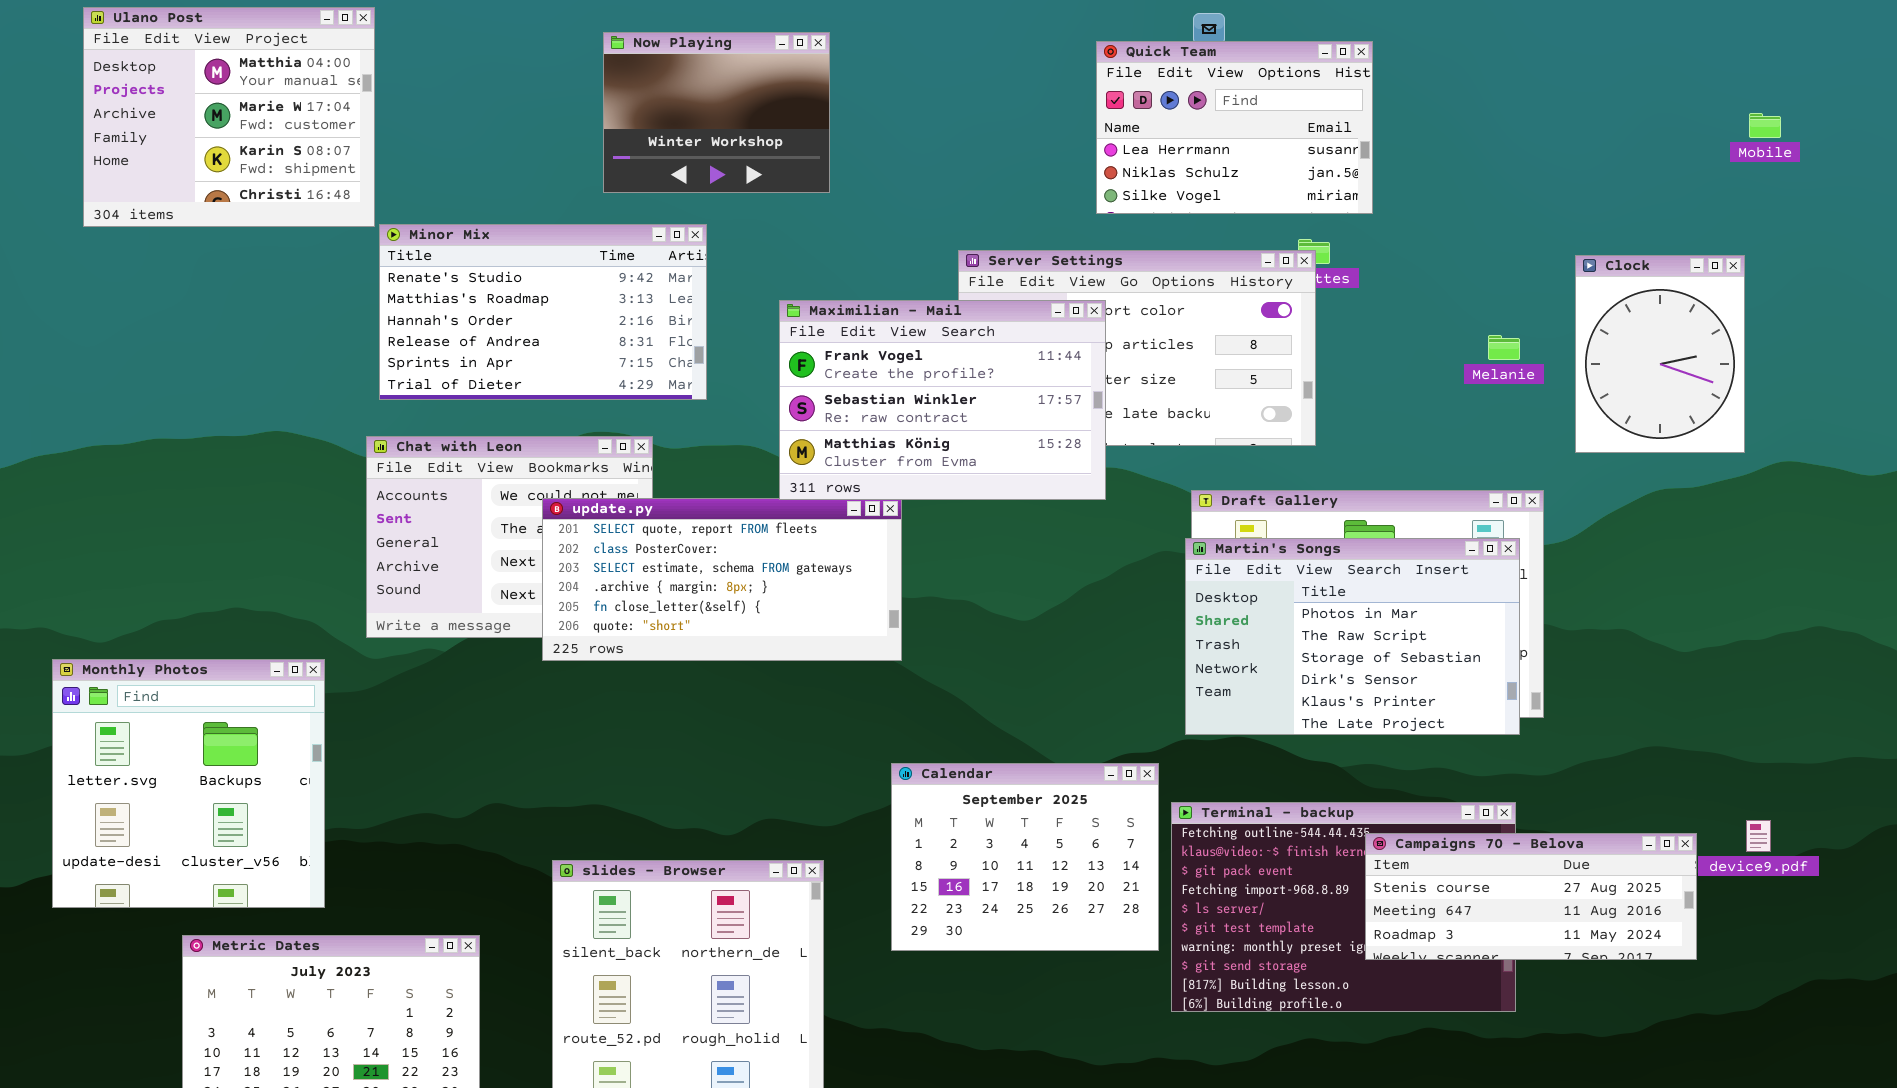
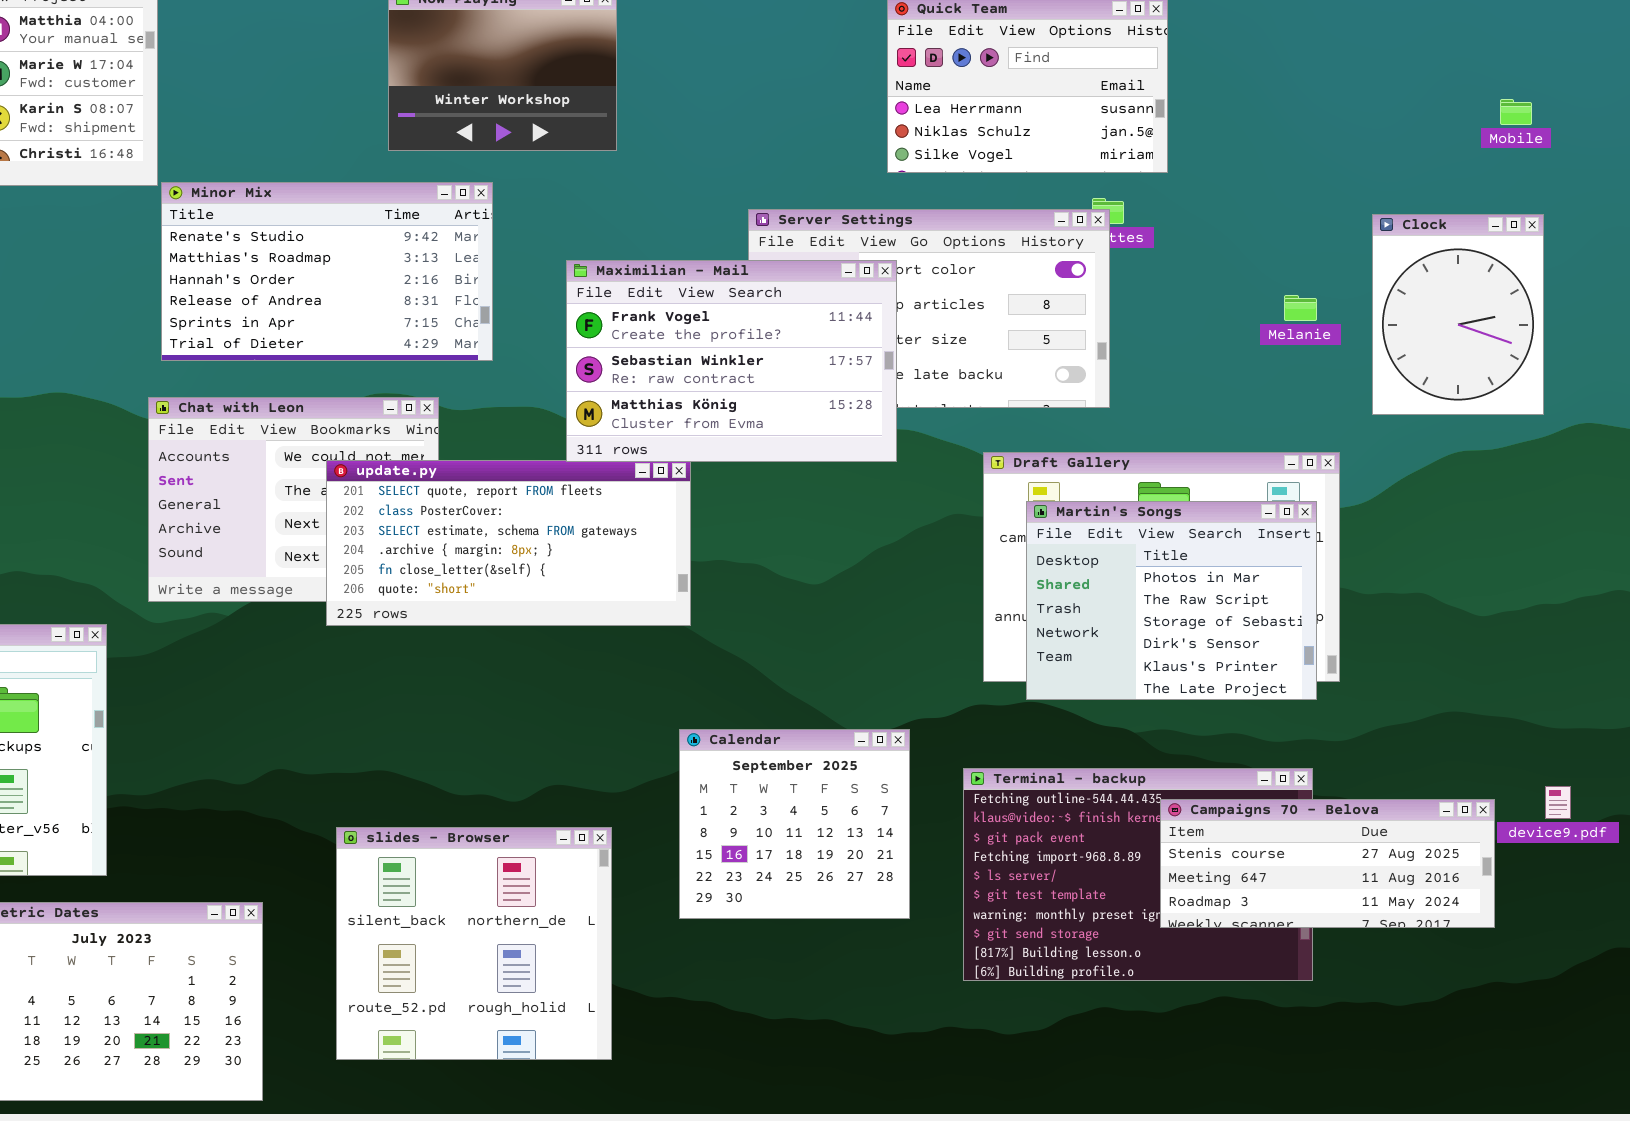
Mobile: [1749,113,1781,138] -> [1500,99,1532,125], moved
Martin's Songs: [1185,538,1520,735] -> [1026,501,1317,700], resized
Calendar: [891,763,1159,951] -> [679,729,910,919], resized

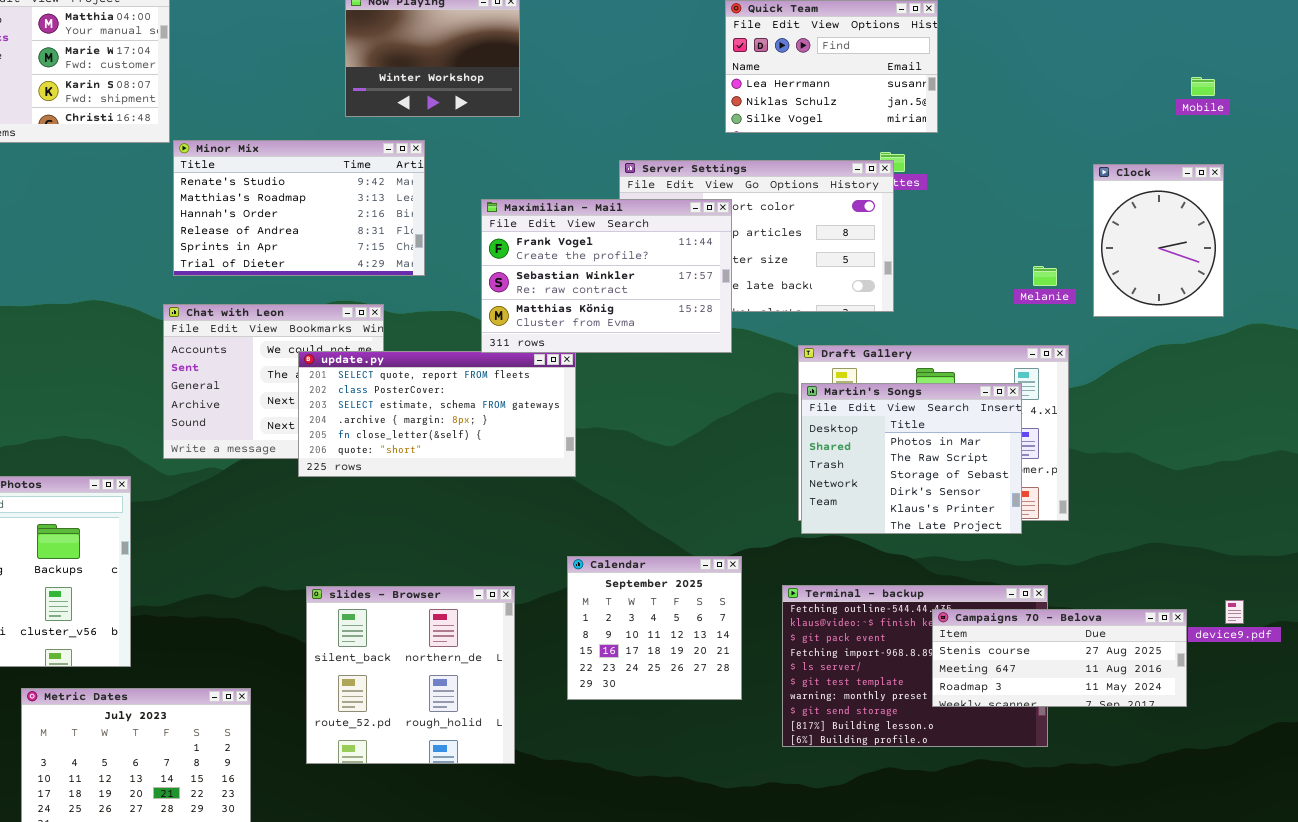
Melanie: [1284,295,1317,321] -> [1033,266,1057,286], moved
Martin's Songs: [1026,501,1317,700] -> [801,383,1022,534], moved
slides - Browser: [336,827,612,1060] -> [306,586,515,764], moved

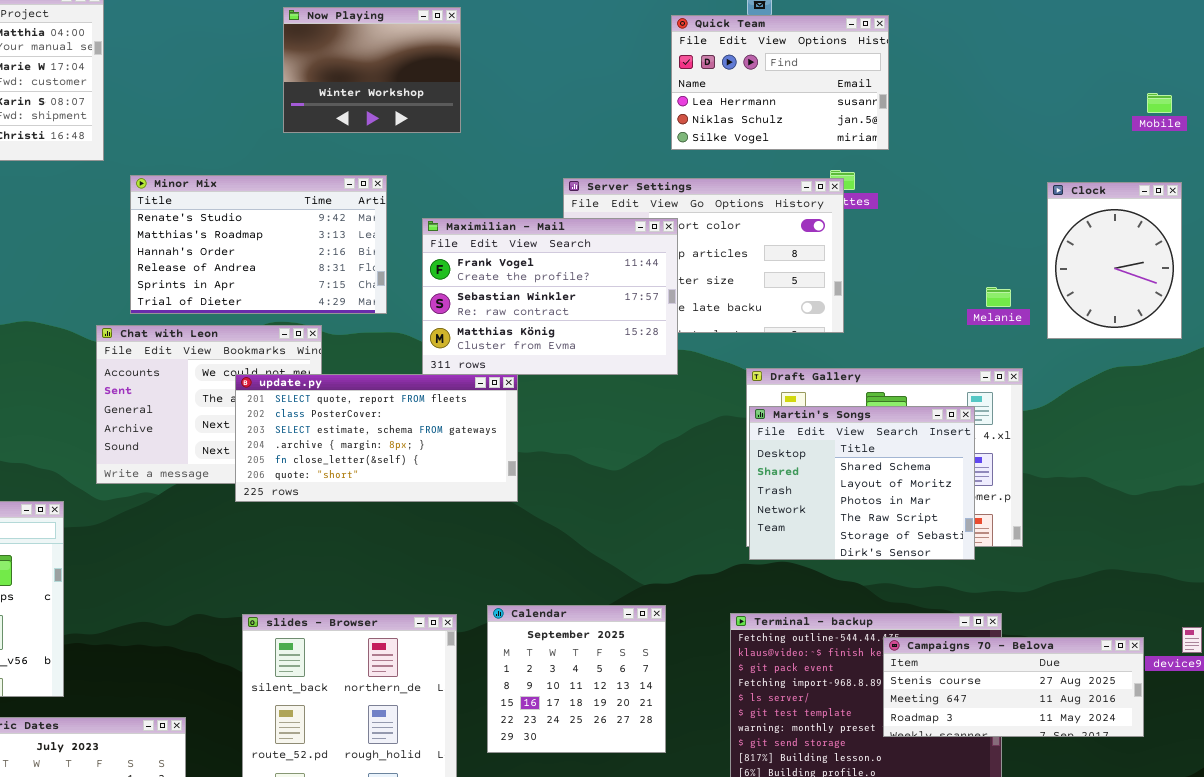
Minor Mix: [173,140,425,276] -> [130,175,387,314], moved
Martin's Songs: [801,383,1022,534] -> [749,406,975,560], scrolled up 2 rows
Calendar: [567,556,742,700] -> [487,605,666,753], moved

